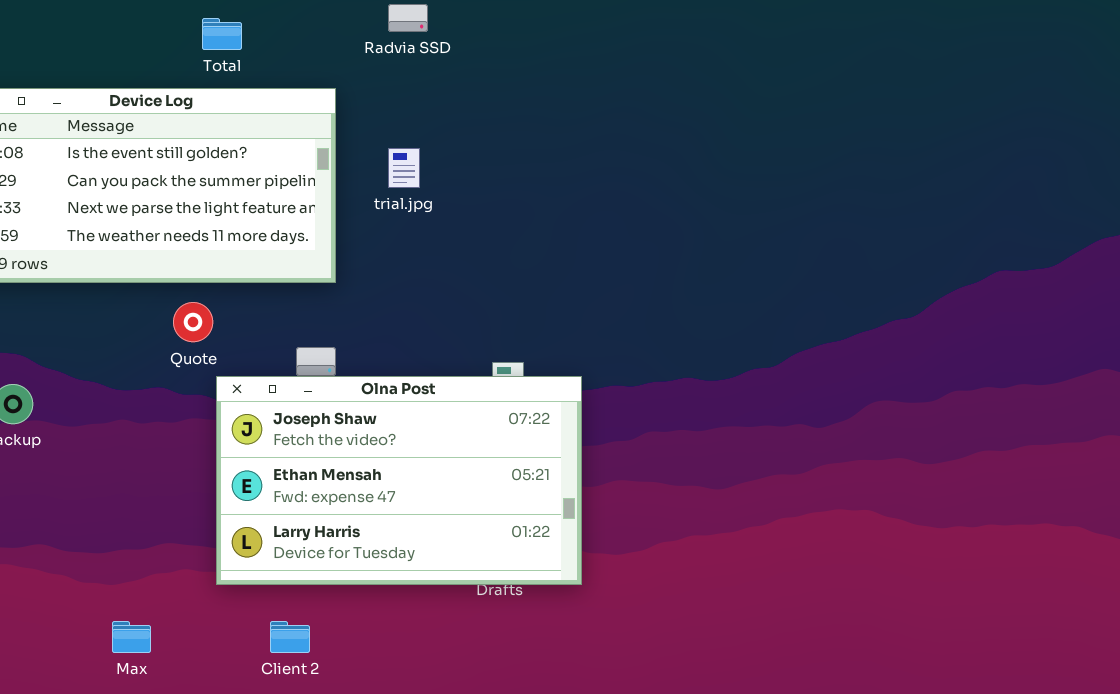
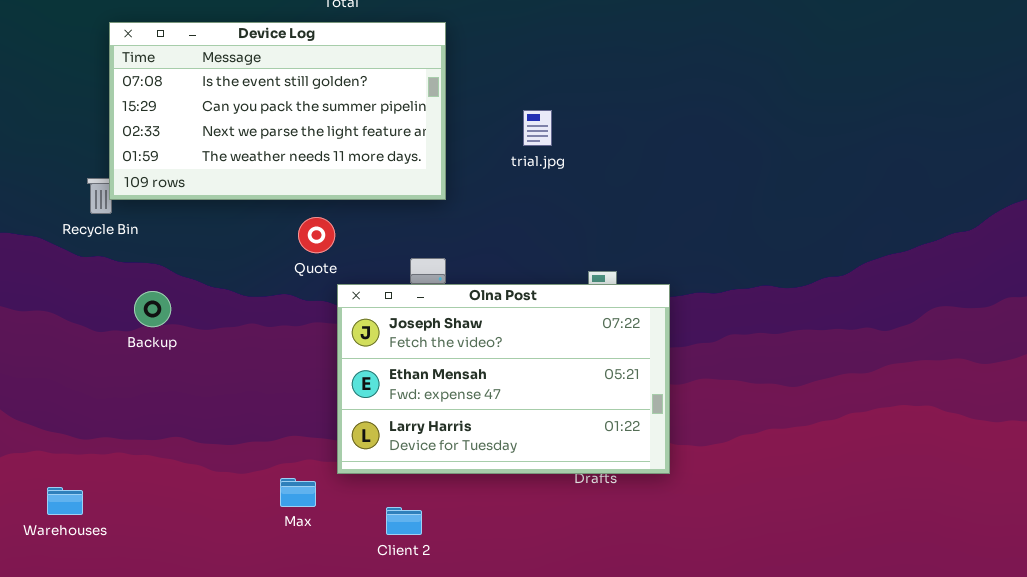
trial.jpg: [388,148,420,188] -> [523,110,552,146], moved
Max: [112,621,151,653] -> [280,478,316,507], moved

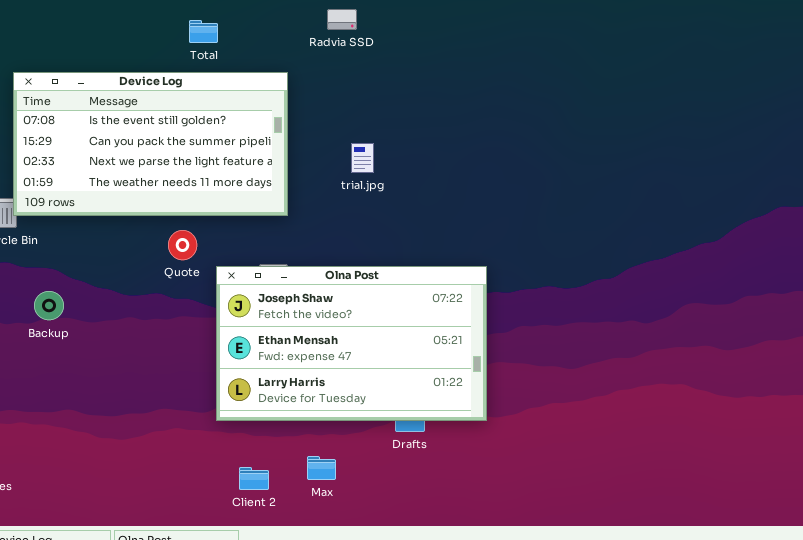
Olna Post: [337,284,670,474] -> [216,266,487,421], moved
Max: [280,478,316,507] -> [307,456,336,480], moved

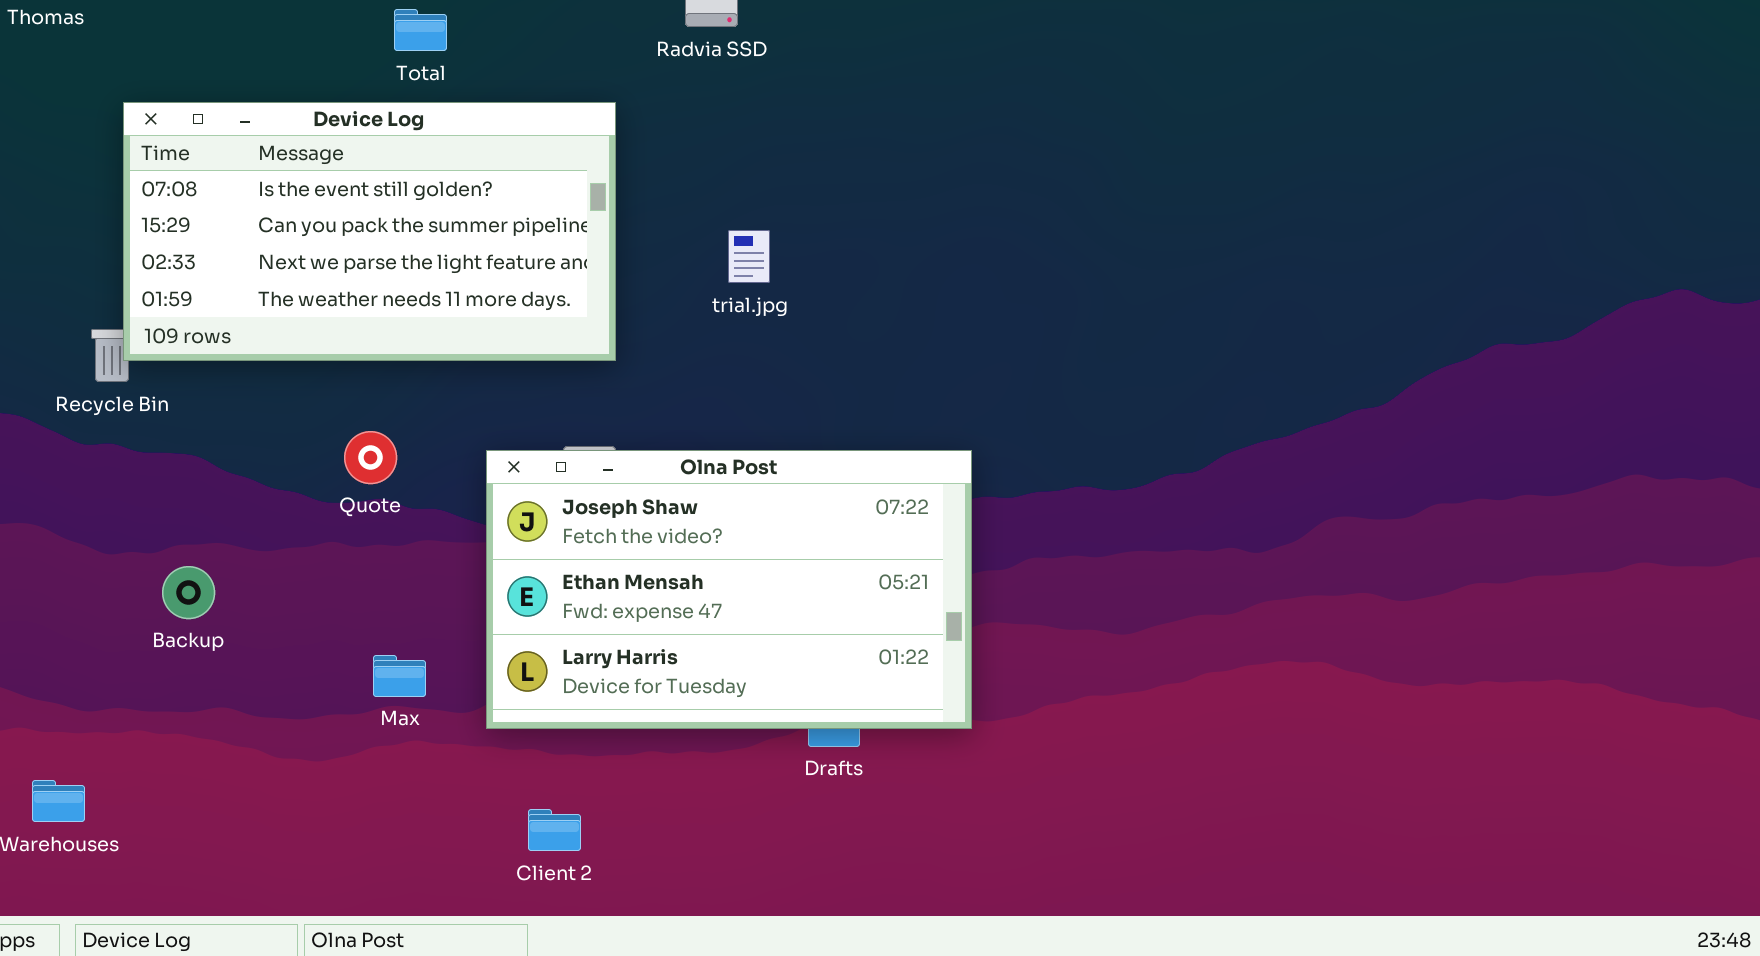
Total: [189,20,218,43] -> [394,9,447,51], moved
Quote: [168,230,197,260] -> [344,431,397,484], moved
Backup: [34,291,64,320] -> [162,566,215,619], moved
Max: [307,456,336,480] -> [373,655,426,697], moved

